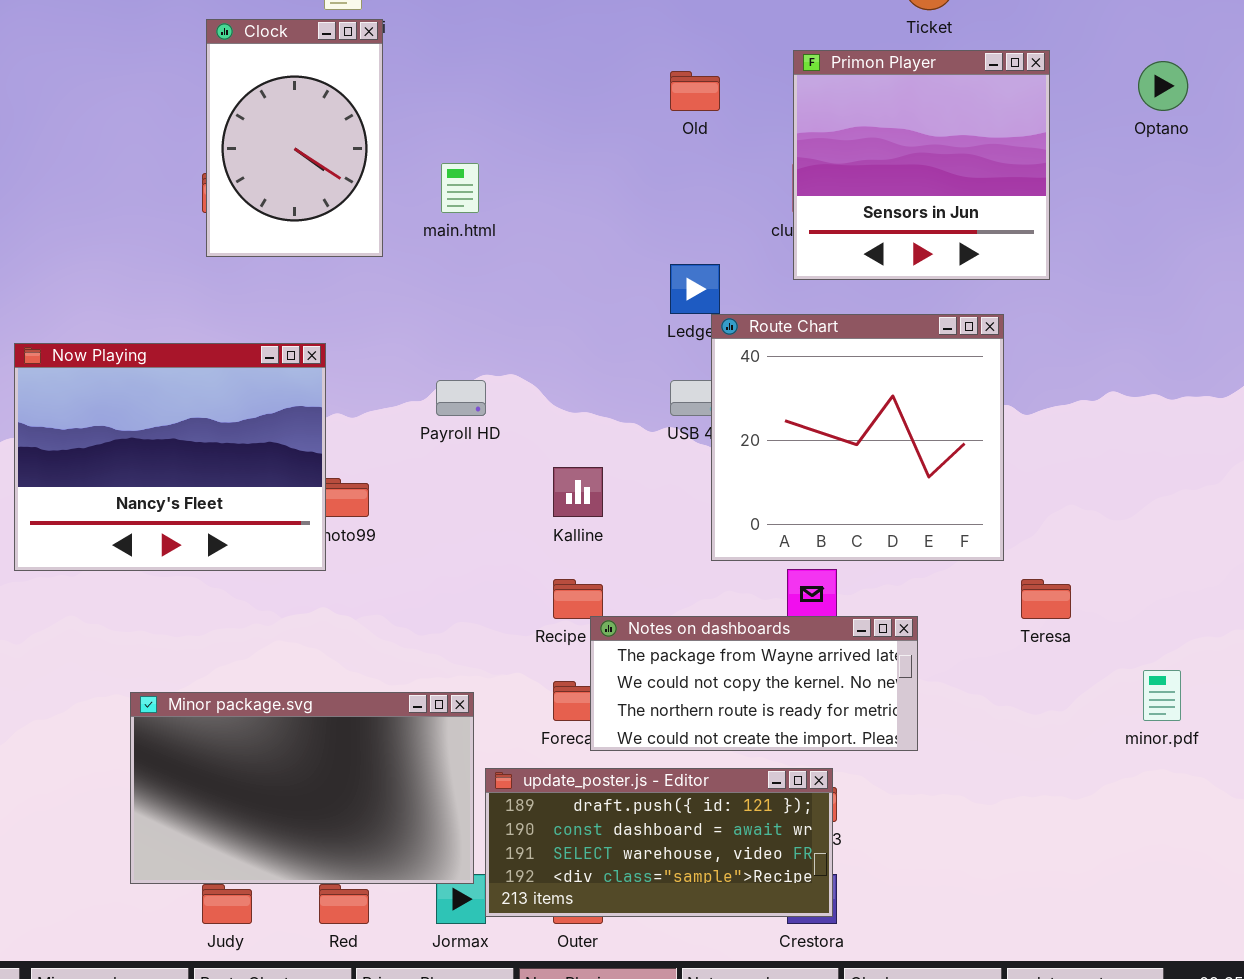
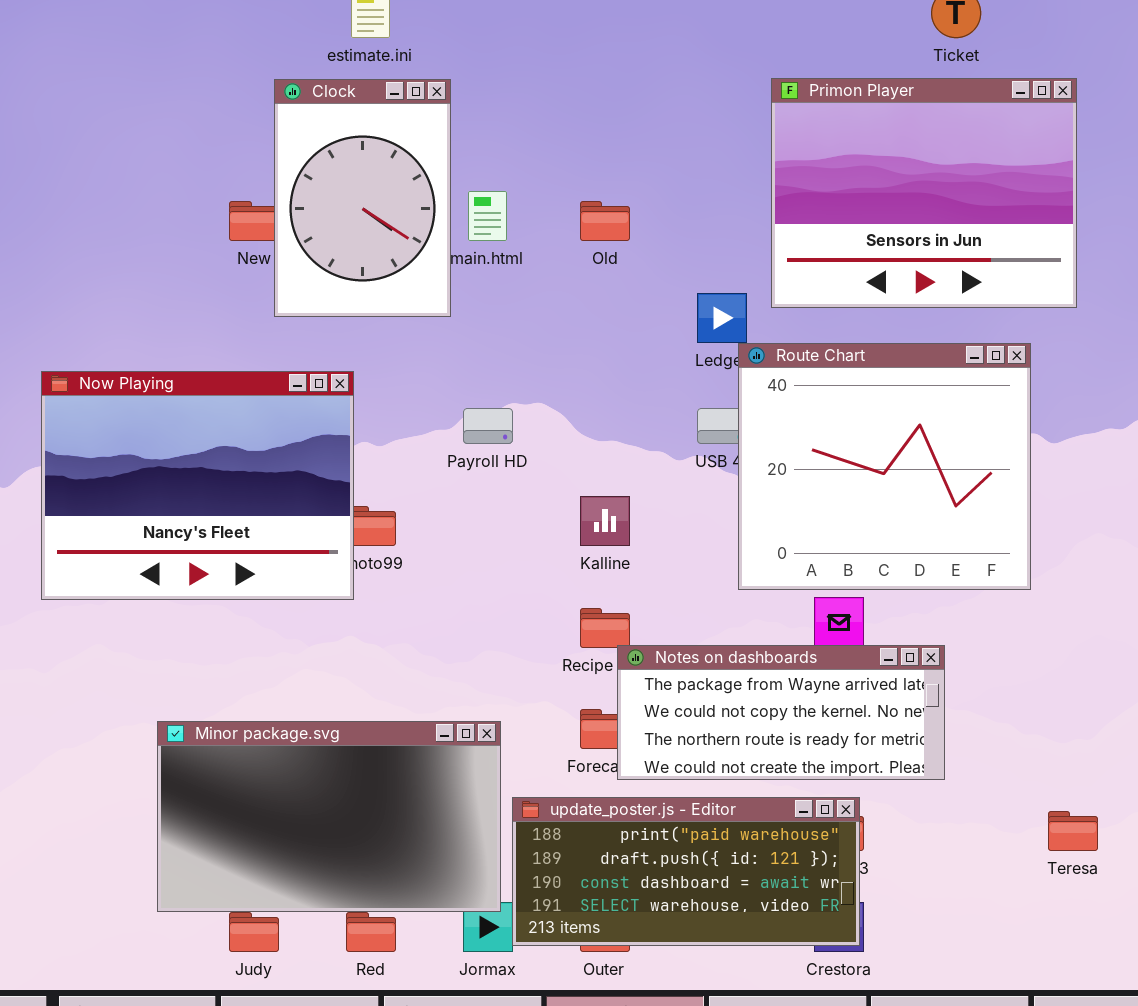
Clock: [206,19,383,257] -> [274,79,451,317], moved
Primon Player: [793,50,1050,280] -> [771,78,1077,308], resized
Old: [670,71,720,111] -> [580,201,630,241], moved
Teresa: [1021,579,1071,619] -> [1048,811,1098,851], moved
update_poster.js - Editor: [485,768,833,917] -> [512,797,860,946], scrolled up 1 row

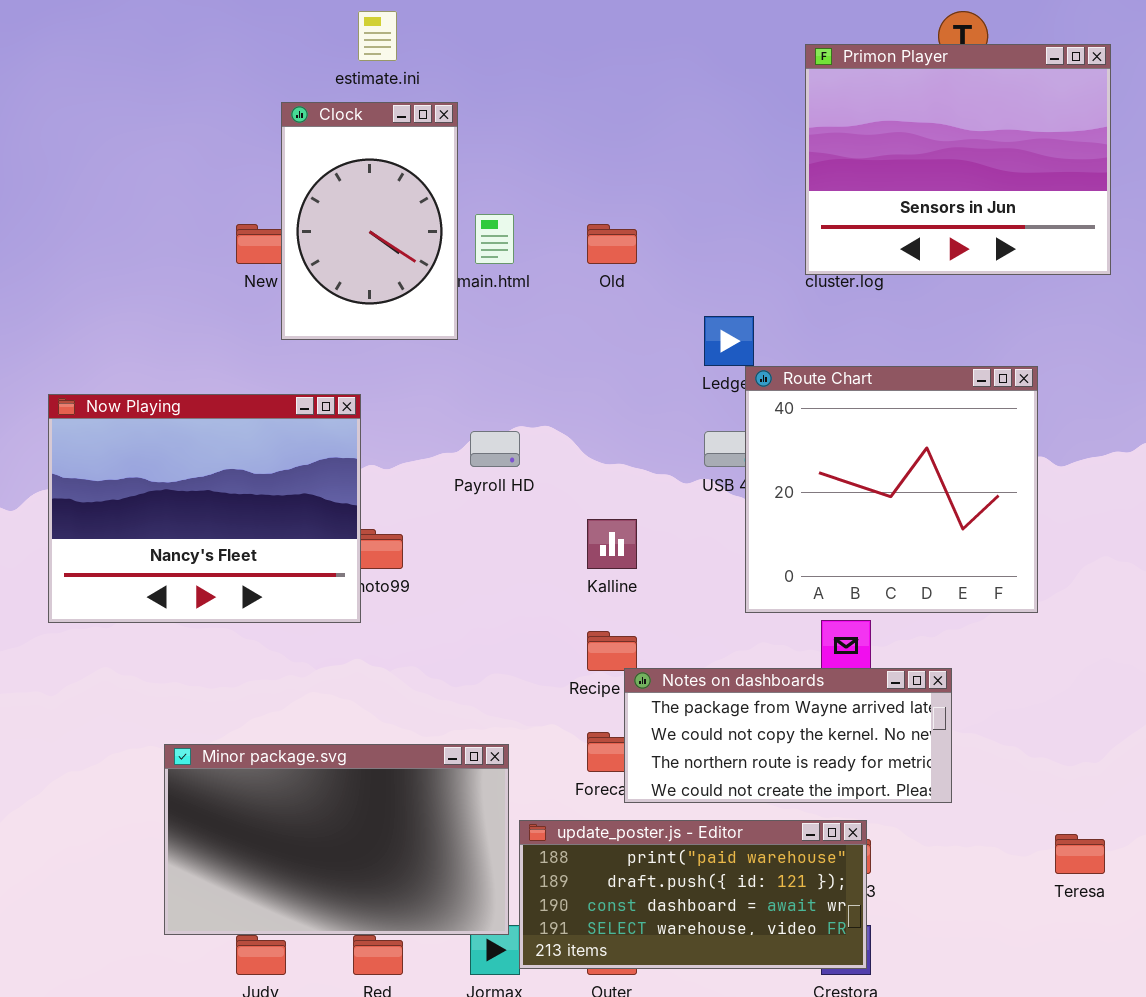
Primon Player: [771,78,1077,308] -> [805,44,1111,275], moved

